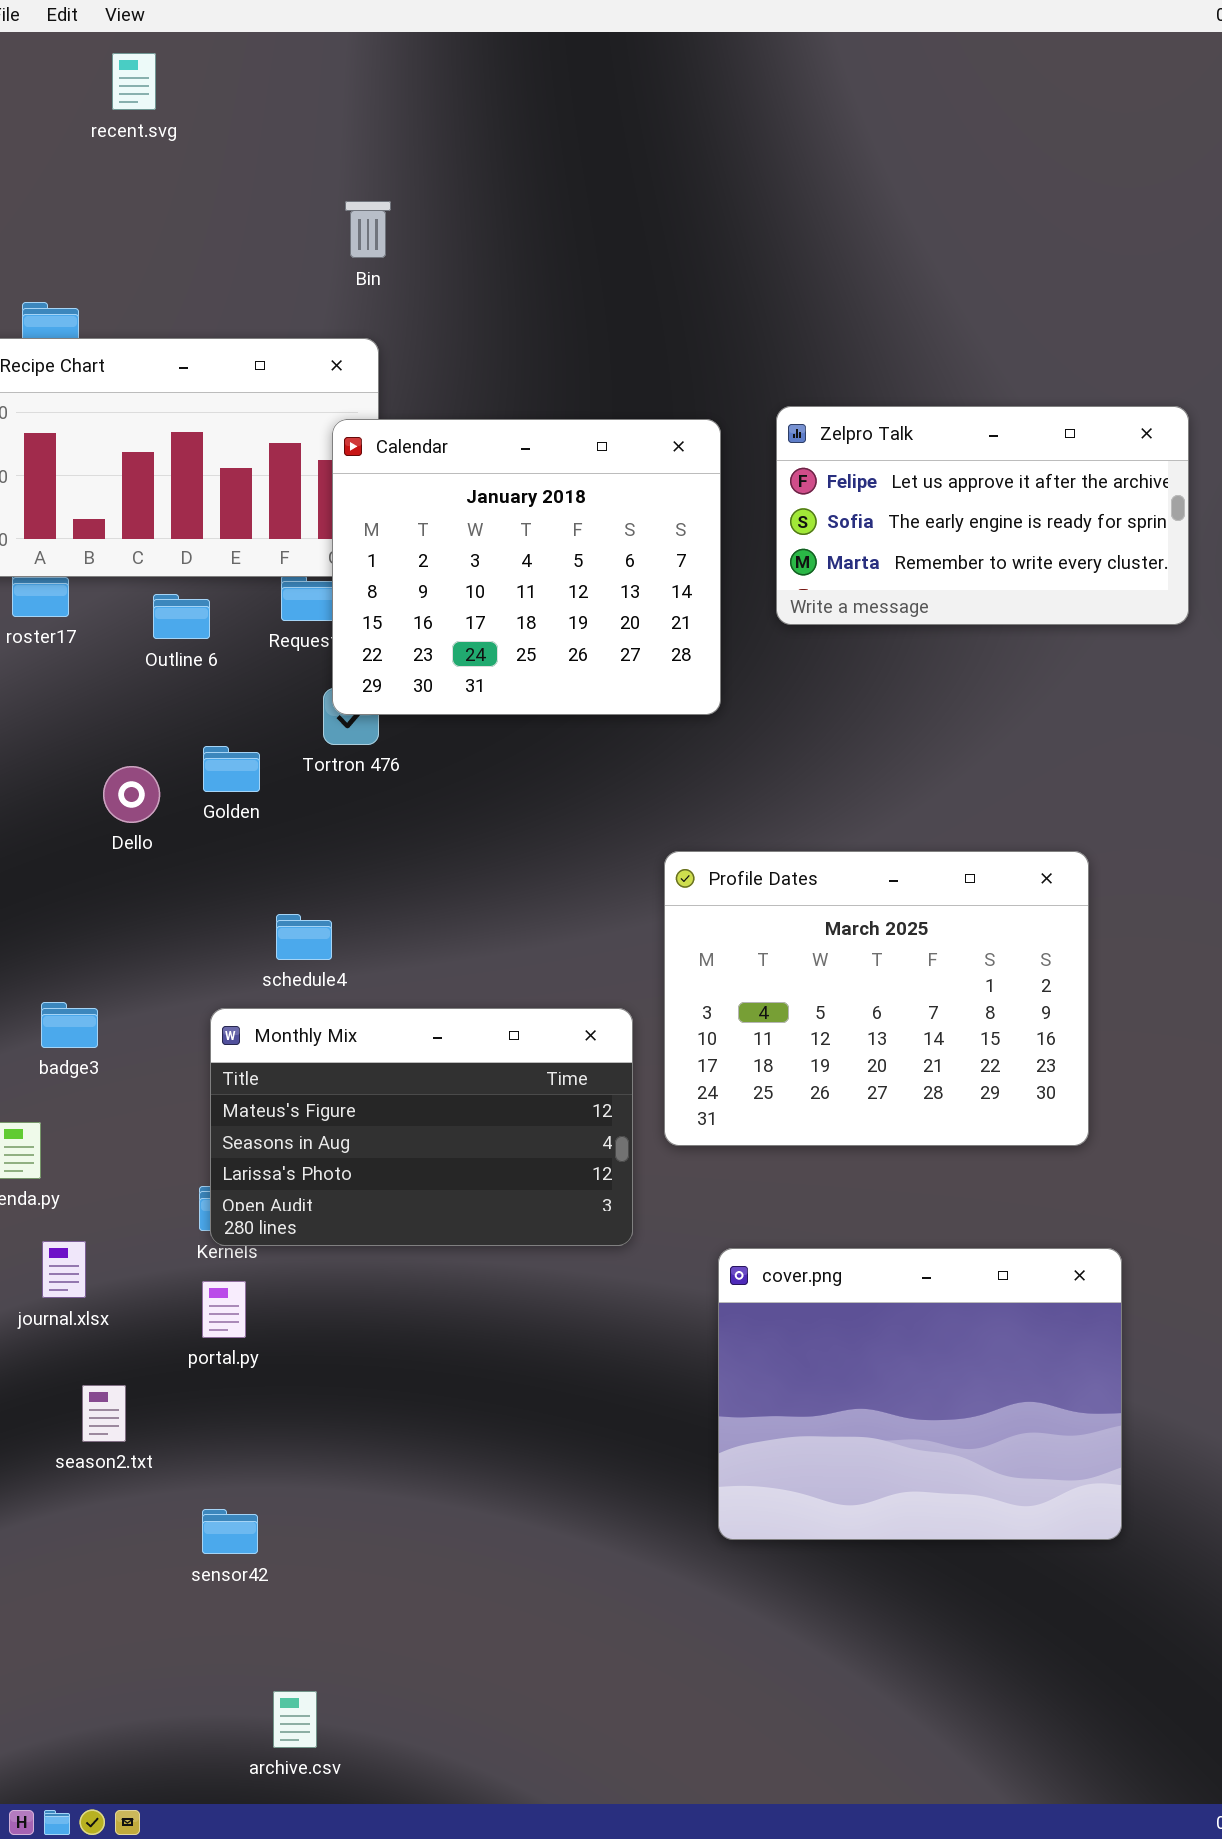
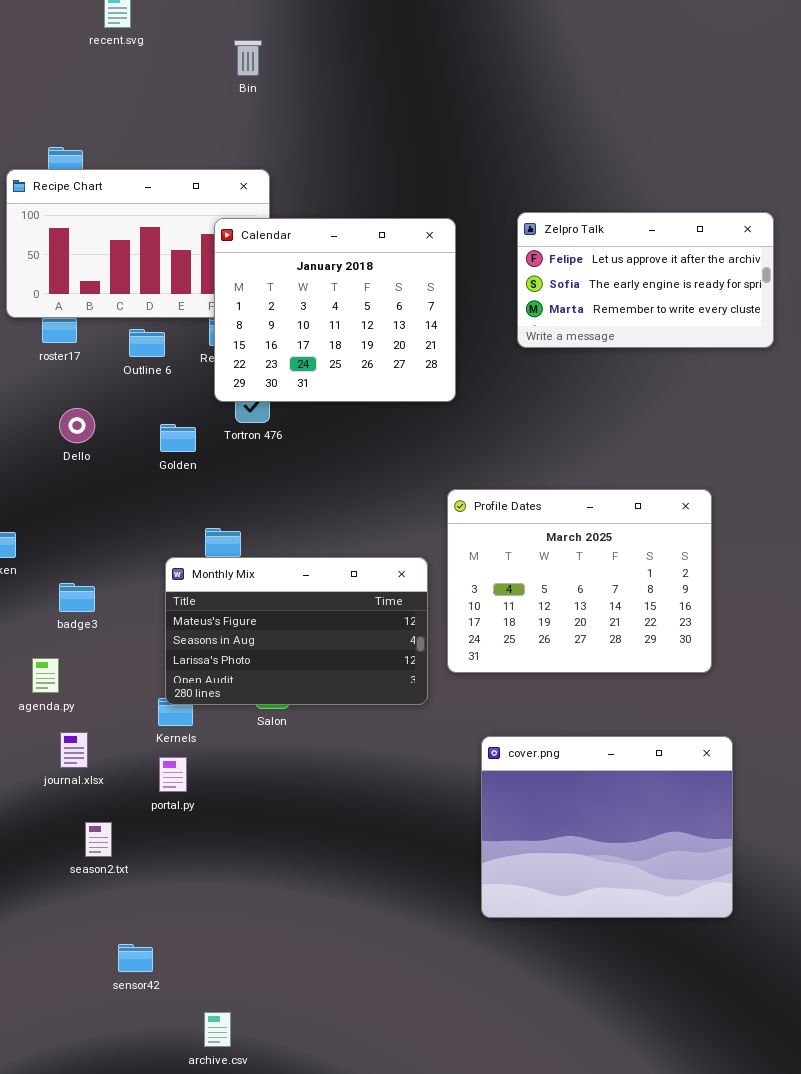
Bin: [345,201,391,258] -> [234,40,262,76], moved
Calendar: [332,419,721,715] -> [214,218,456,402], moved
Dello: [103,766,160,823] -> [59,408,95,443], moved
Monthly Mix: [210,1008,633,1246] -> [165,557,428,705], moved
sensor42: [202,1509,258,1554] -> [118,944,153,972], moved

